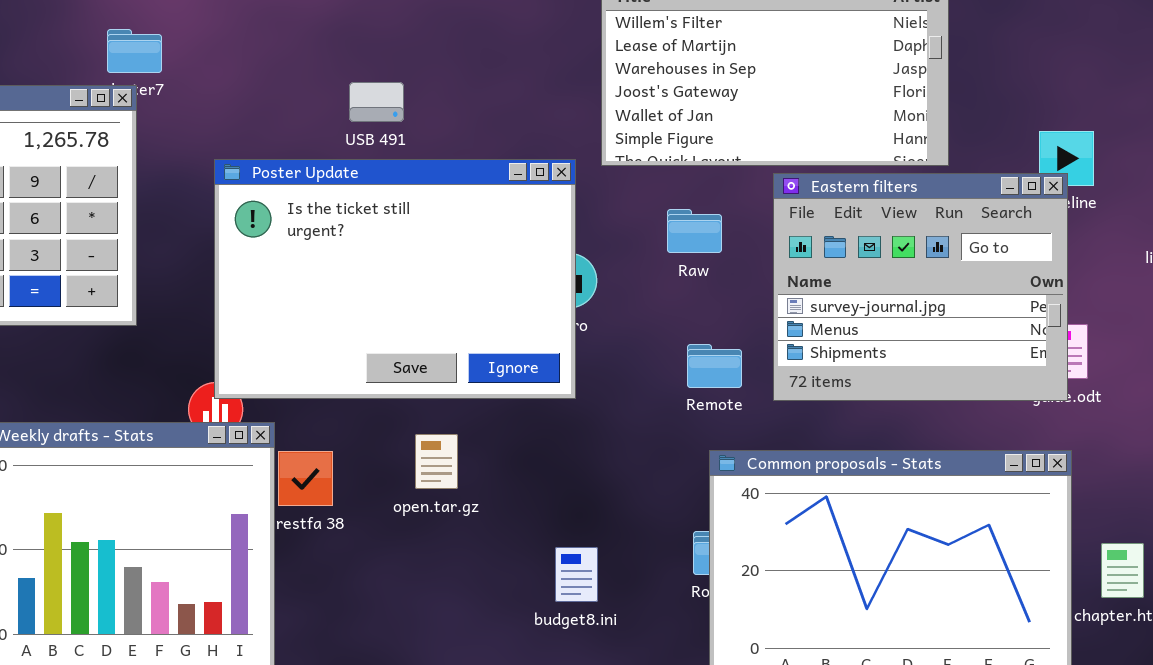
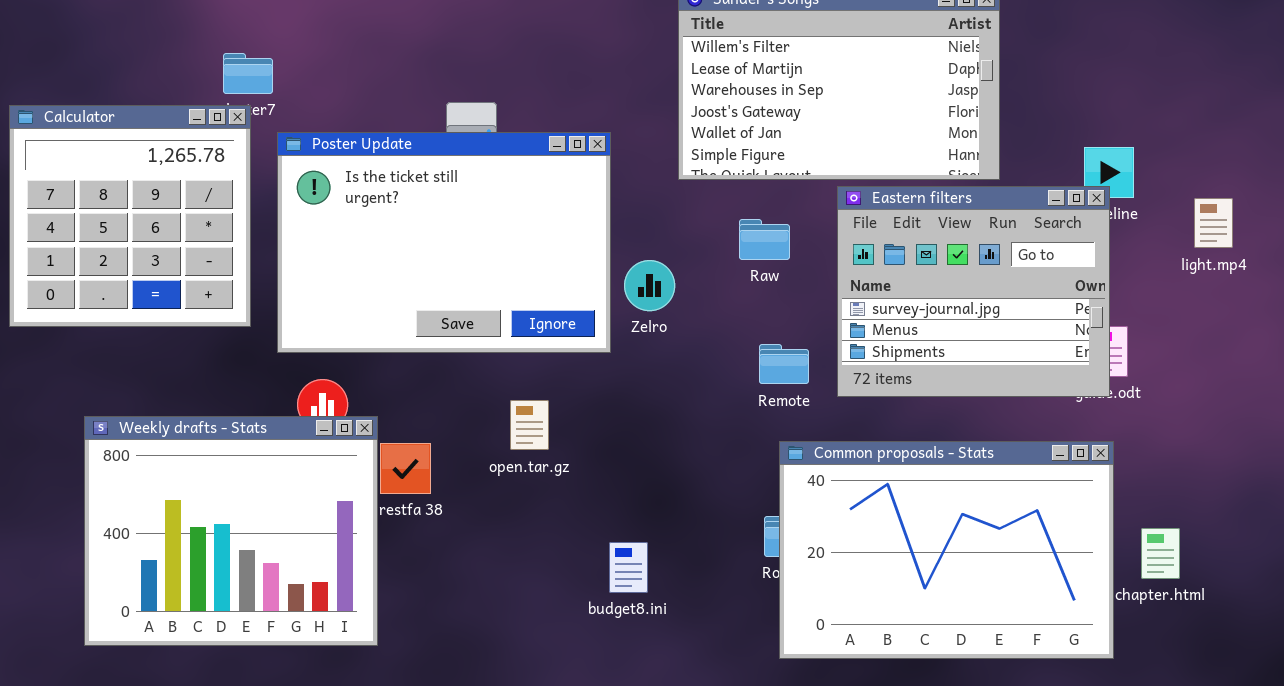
Poster Update: [214,159,576,399] -> [277,132,611,353], moved
open.tar.gz: [415,434,458,489] -> [510,400,549,450], moved
budget8.ini: [555,547,598,602] -> [609,542,648,593], moved

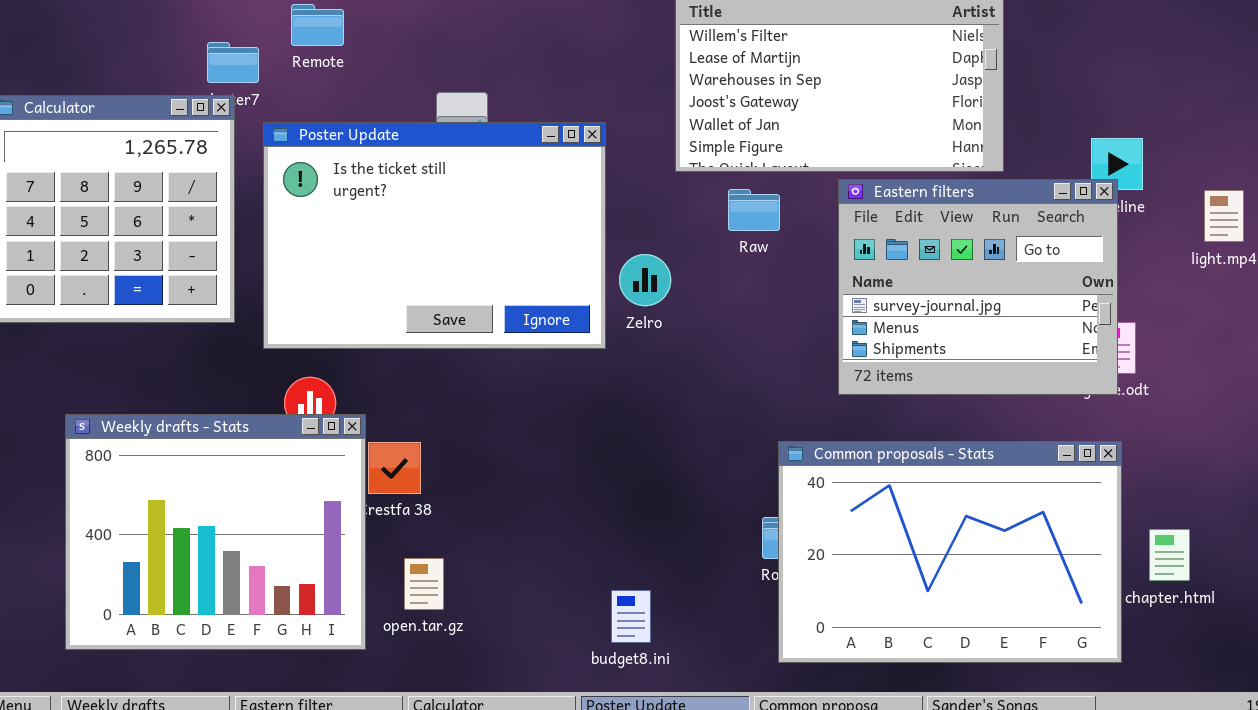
Raw: [739,219,790,260] -> [728,189,780,231], moved
Remote: [759,344,809,384] -> [291,4,344,46], moved
open.tar.gz: [510,400,549,450] -> [404,558,444,610], moved
budget8.ini: [609,542,648,593] -> [611,590,651,643], moved

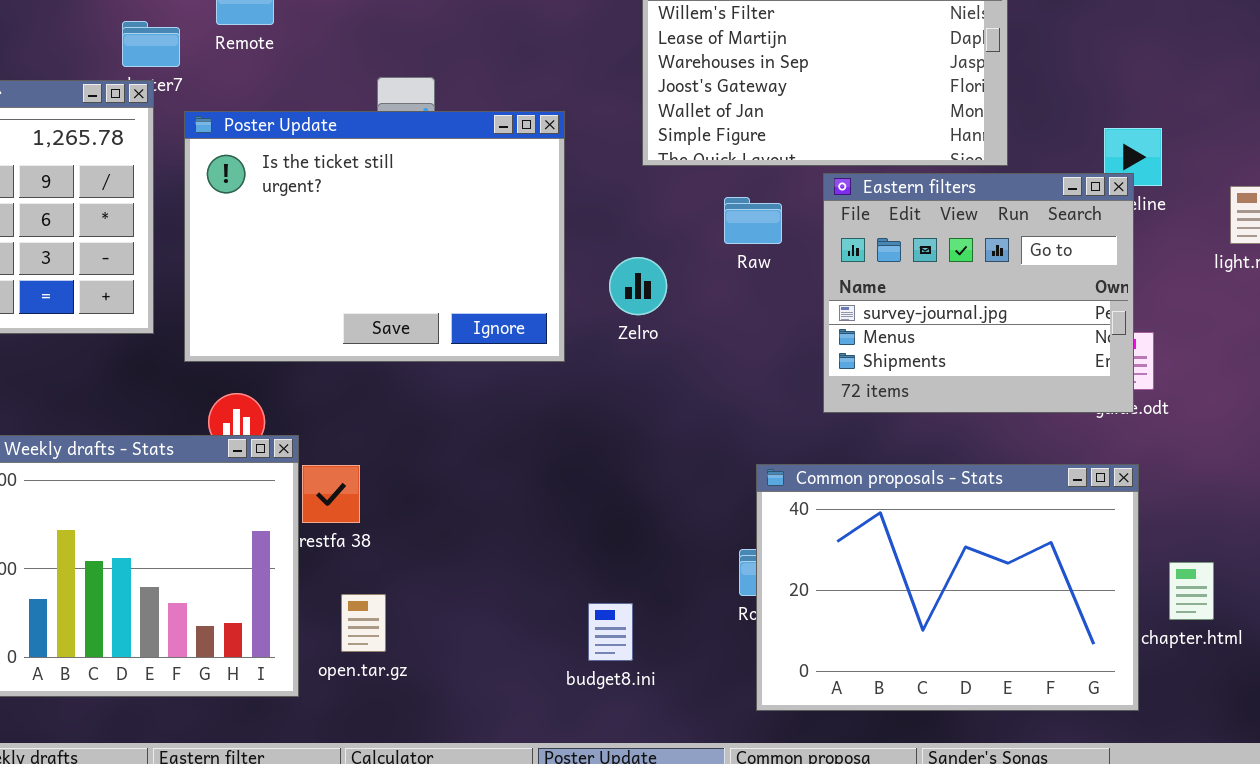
Raw: [728,189,780,231] -> [724,197,782,244], moved
Zelro: [619,254,671,306] -> [609,257,667,315], moved
budget8.ini: [611,590,651,643] -> [588,603,633,661], moved

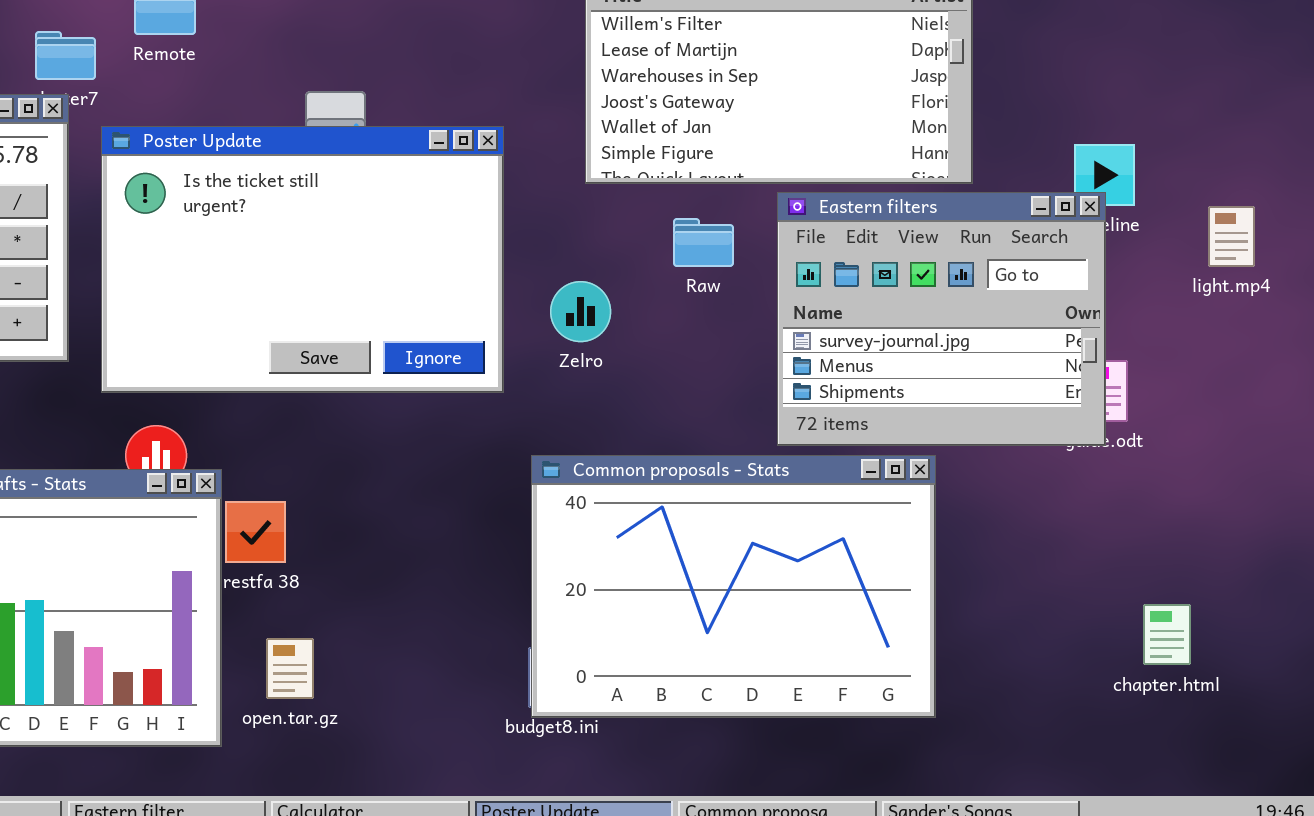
Common proposals - Stats: [756,464,1139,711] -> [531,455,936,718], moved

